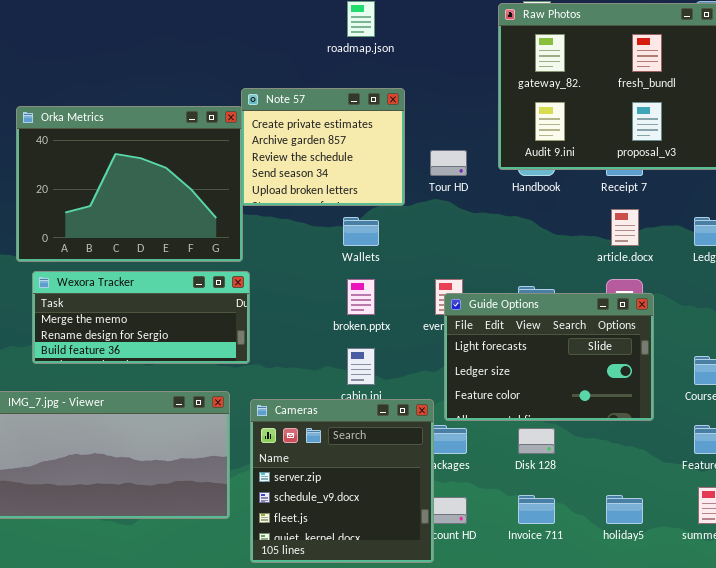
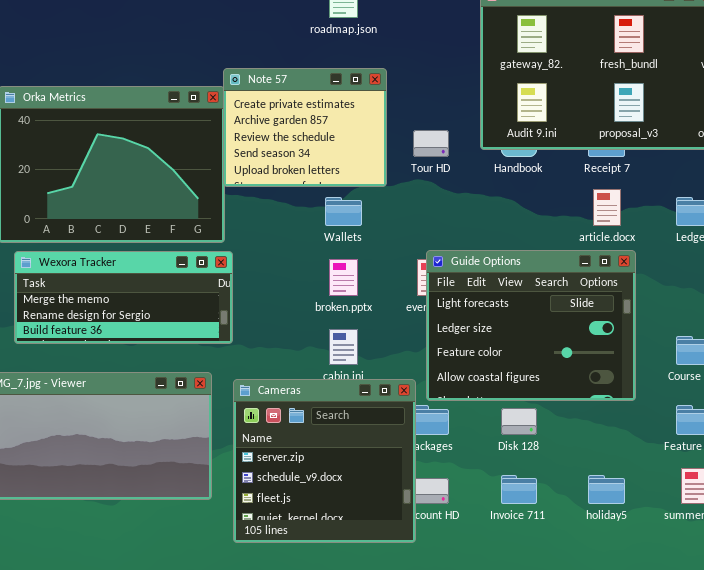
Guide Options: [444,293,654,421] -> [426,250,636,401], resized

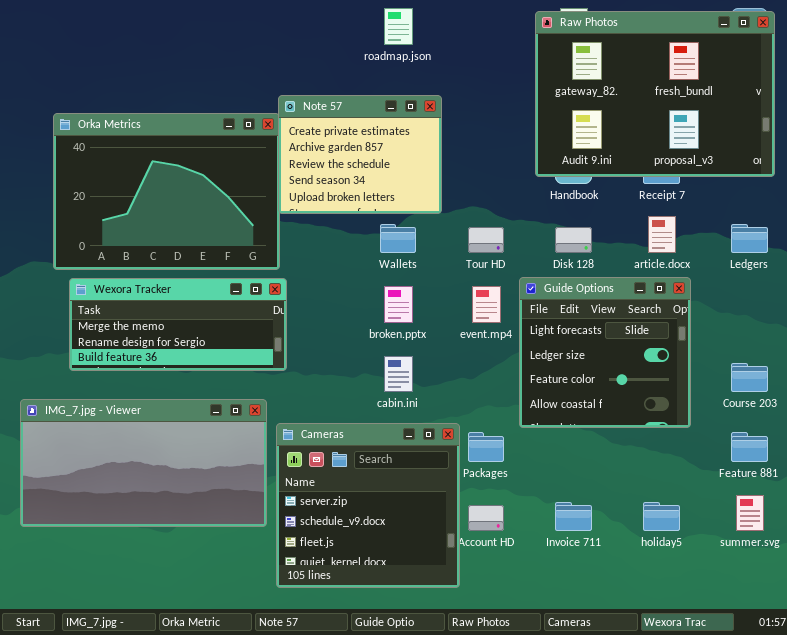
Tour HD: [413,130,449,157] -> [468,227,504,253], moved
Guide Options: [426,250,636,401] -> [519,277,691,428], resized
Cameras: [233,379,416,543] -> [276,423,460,588], moved
Disk 128: [501,408,537,435] -> [555,227,592,253], moved

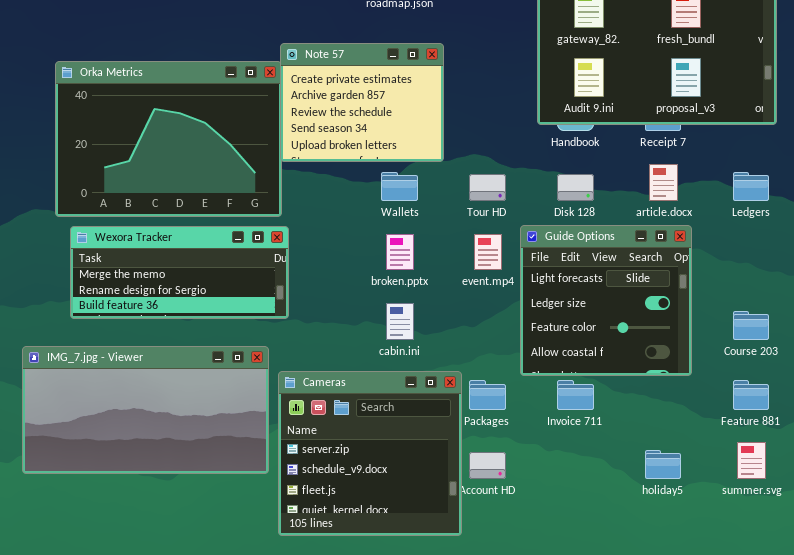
Invoice 711: [555,502,592,531] -> [557,380,594,410], moved

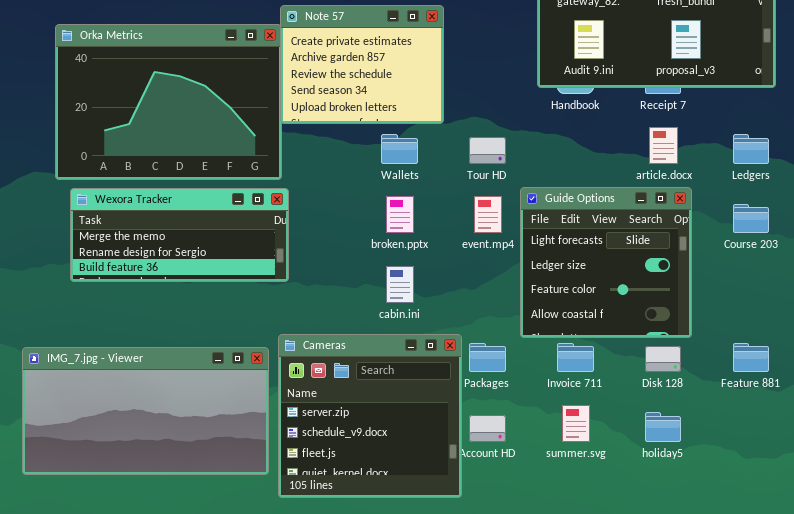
Disk 128: [557,174,594,201] -> [645,346,681,372], moved
Course 203: [733,311,769,340] -> [733,204,769,233], moved
IMG_7.jpg - Viewer: [22,346,269,474] -> [22,347,269,475], moved
summer.svg: [737,442,766,479] -> [562,405,590,442], moved

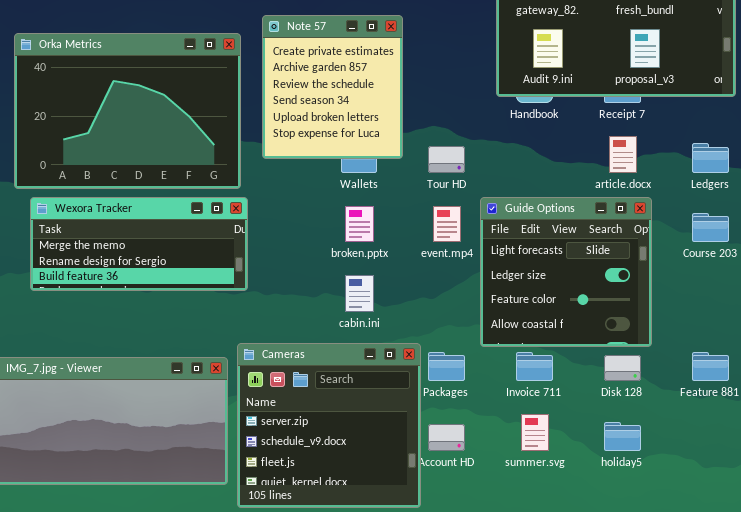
Note 57: [280,5,444,124] -> [262,15,403,159], resized

